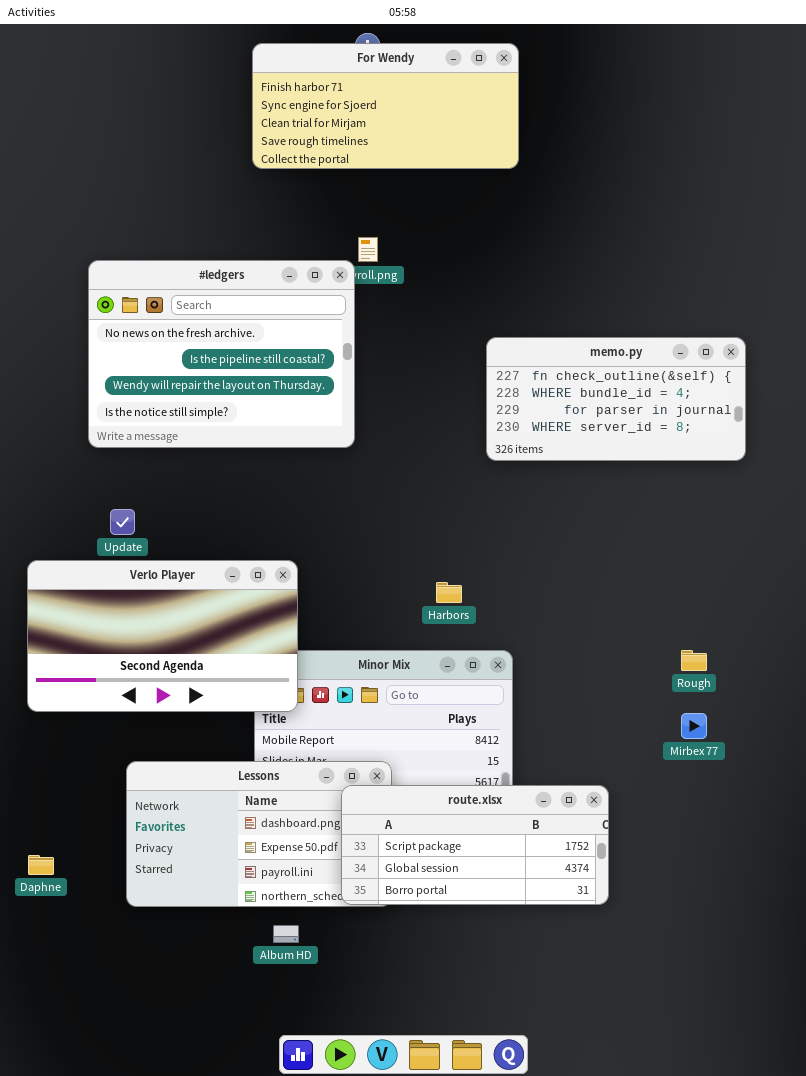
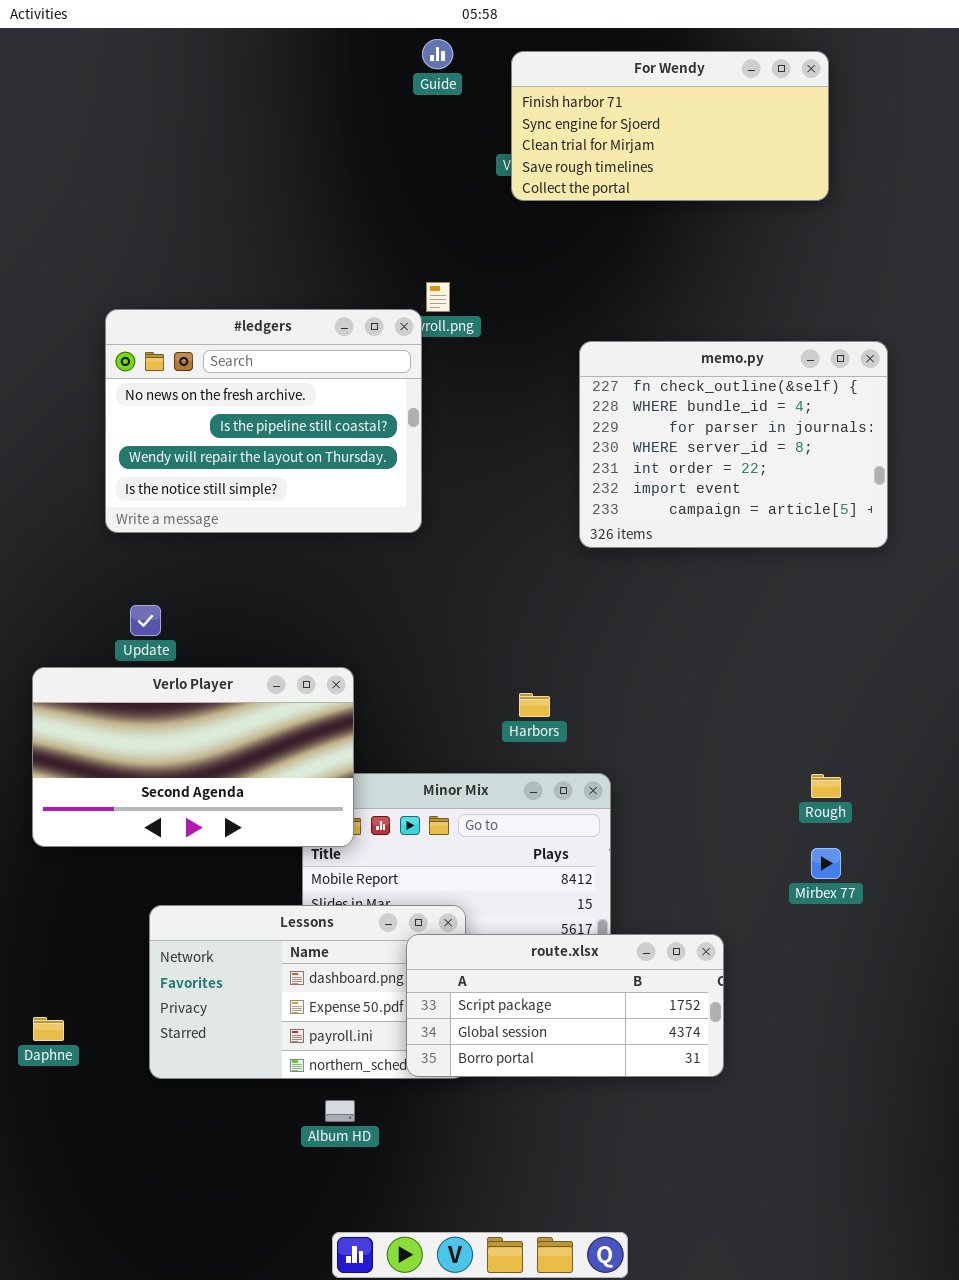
For Wendy: [252,43,519,169] -> [511,51,829,201], moved
memo.py: [486,337,746,461] -> [579,341,888,548], resized

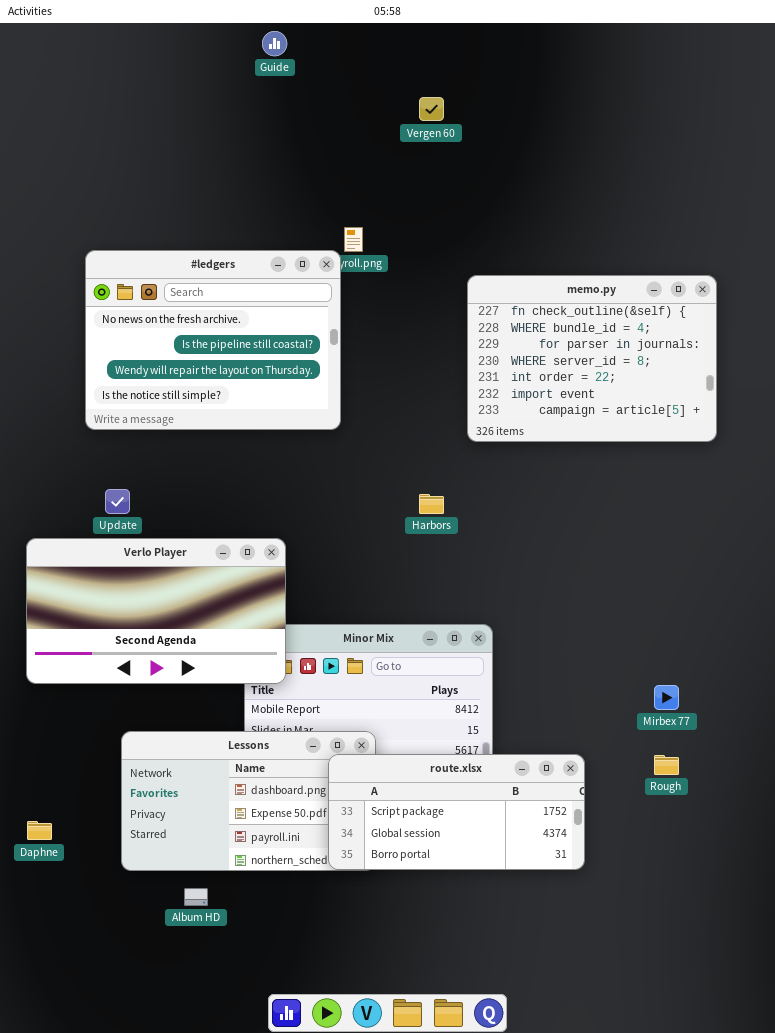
Guide: [422,39,453,69] -> [262,31,287,56], moved
For Wendy: [511,51,829,201] -> none, closed
Harbors: [519,693,550,717] -> [419,494,444,514], moved
Rough: [811,774,841,798] -> [654,755,679,775], moved
Album HD: [325,1100,355,1122] -> [184,888,208,906], moved

